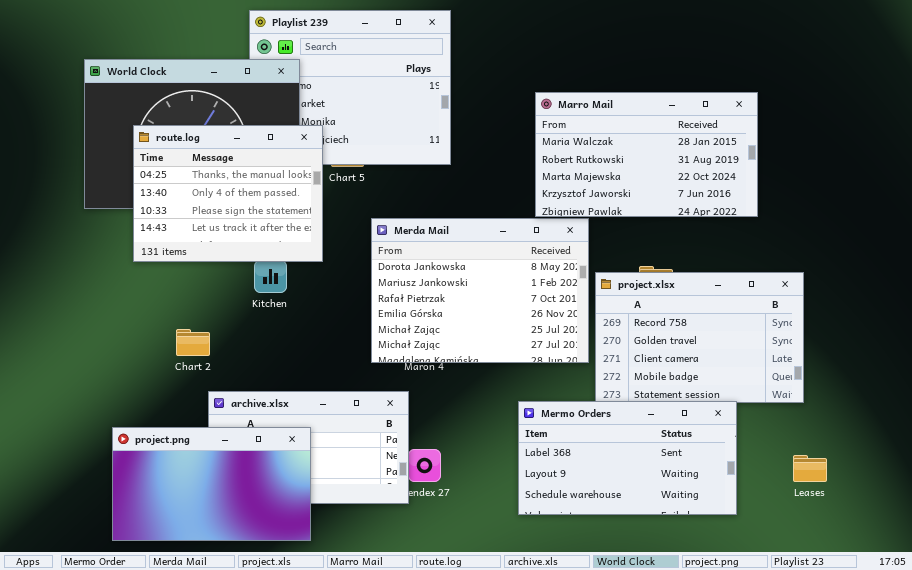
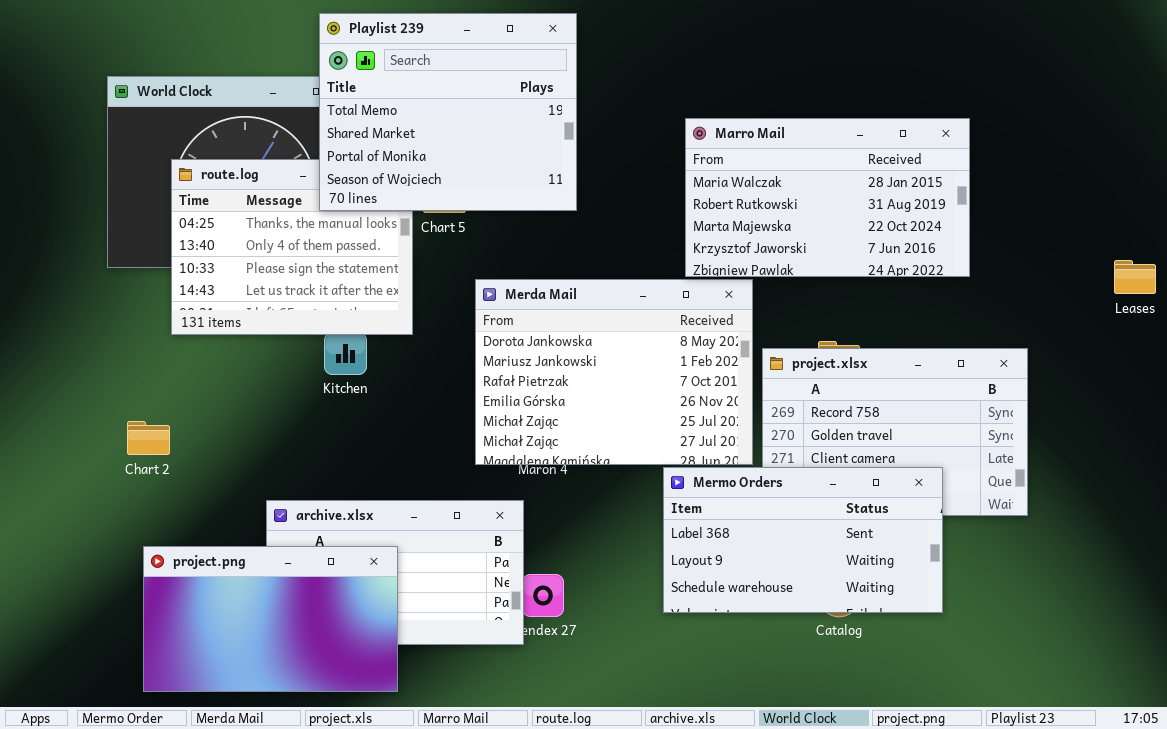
Playlist 239: [249,10,451,165] -> [319,13,577,211], raised
Chart 2: [176,329,210,356] -> [127,421,170,455], moved
Mermo Orders: [518,401,737,515] -> [663,467,943,613], moved
Leases: [793,455,827,482] -> [1114,260,1156,294], moved

